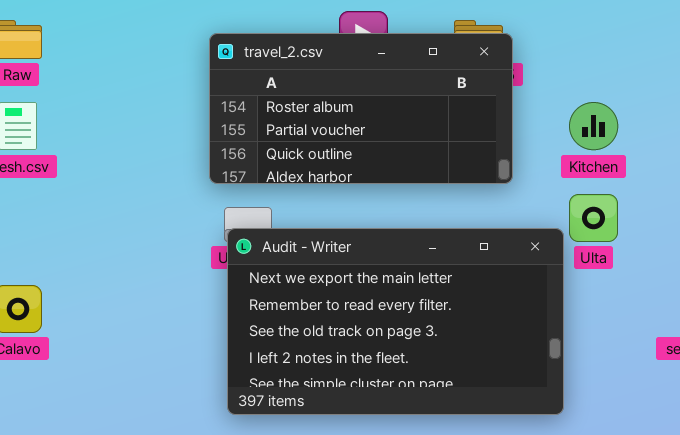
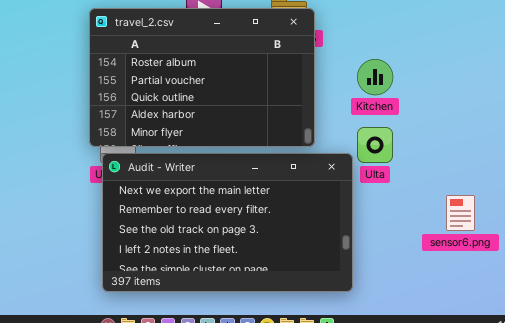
travel_2.csv: [209,33,513,184] -> [89,8,315,147], resized

